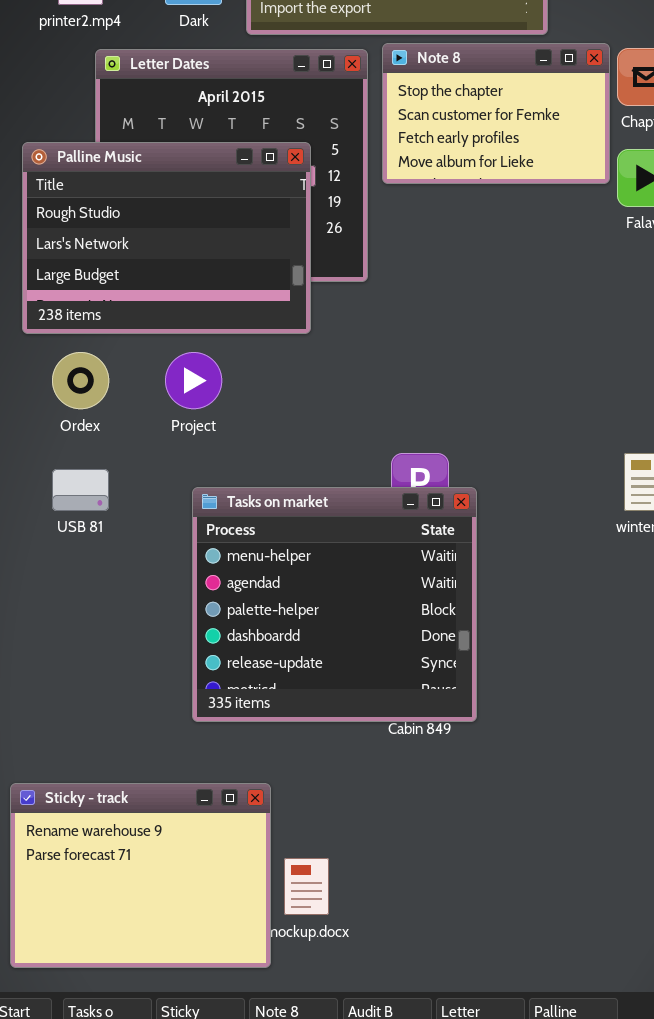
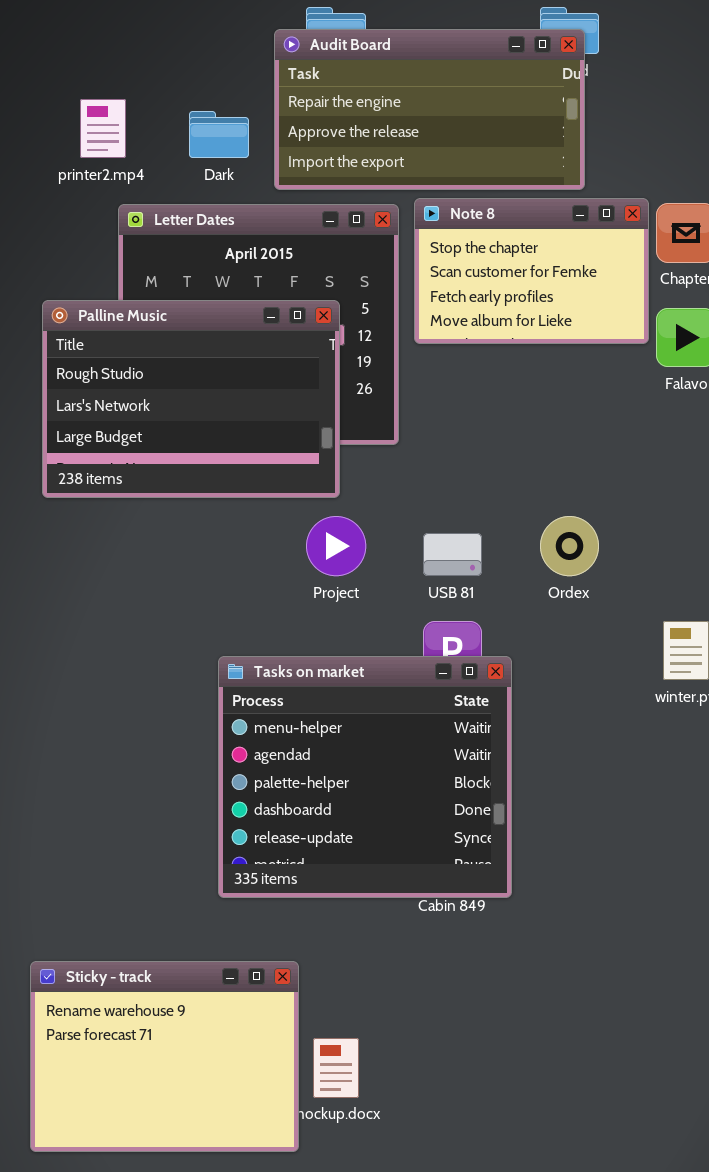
Ordex: [52,352,109,409] -> [540,516,599,576], moved
Project: [165,352,222,409] -> [306,516,366,576], moved
USB 81: [52,469,109,511] -> [423,533,482,576], moved

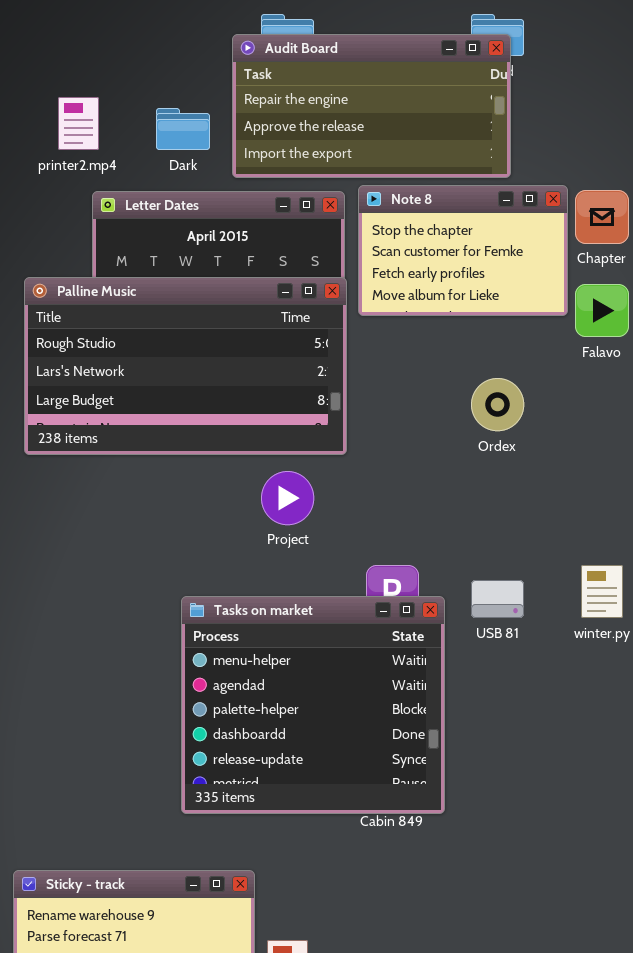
Palline Music: [42,300,340,498] -> [24,277,347,455], resized
Ordex: [540,516,599,576] -> [471,378,524,431], moved
USB 81: [423,533,482,576] -> [471,580,524,618], moved

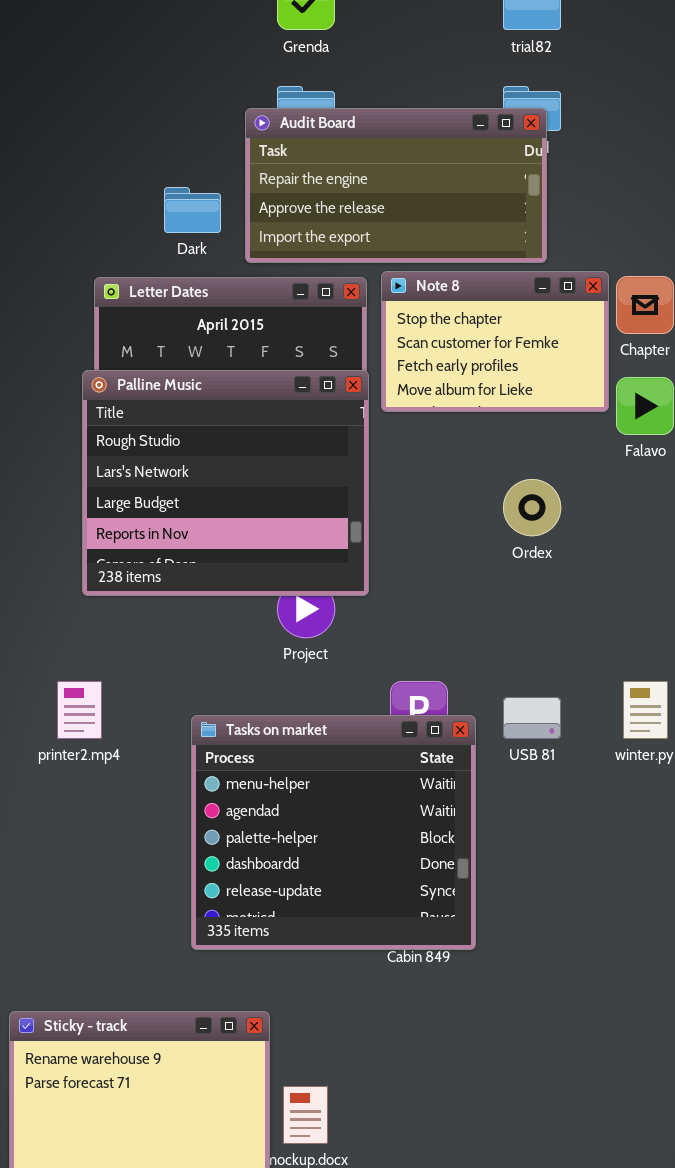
printer2.mp4: [58,97,99,150] -> [57,681,102,739], moved
Palline Music: [24,277,347,455] -> [82,370,369,596], resized

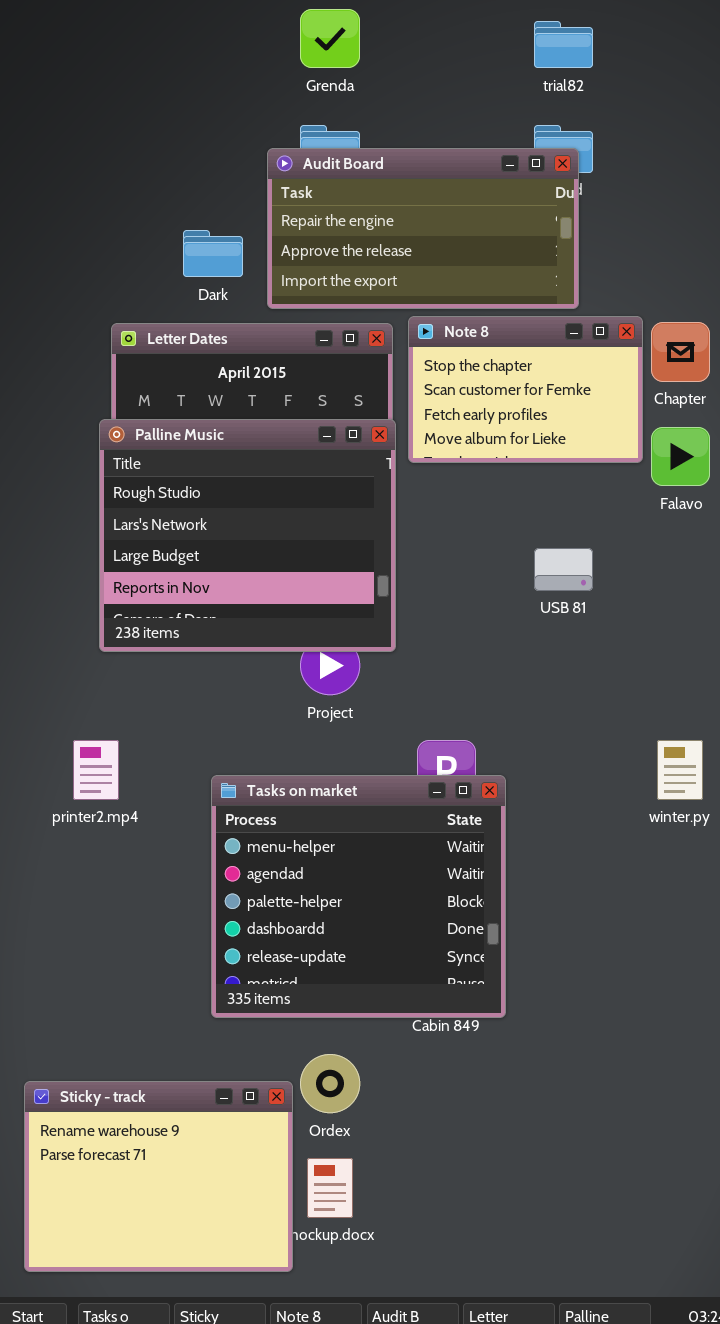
Ordex: [503,479,561,536] -> [300,1054,360,1113], moved
USB 81: [503,697,561,739] -> [534,548,593,591], moved

